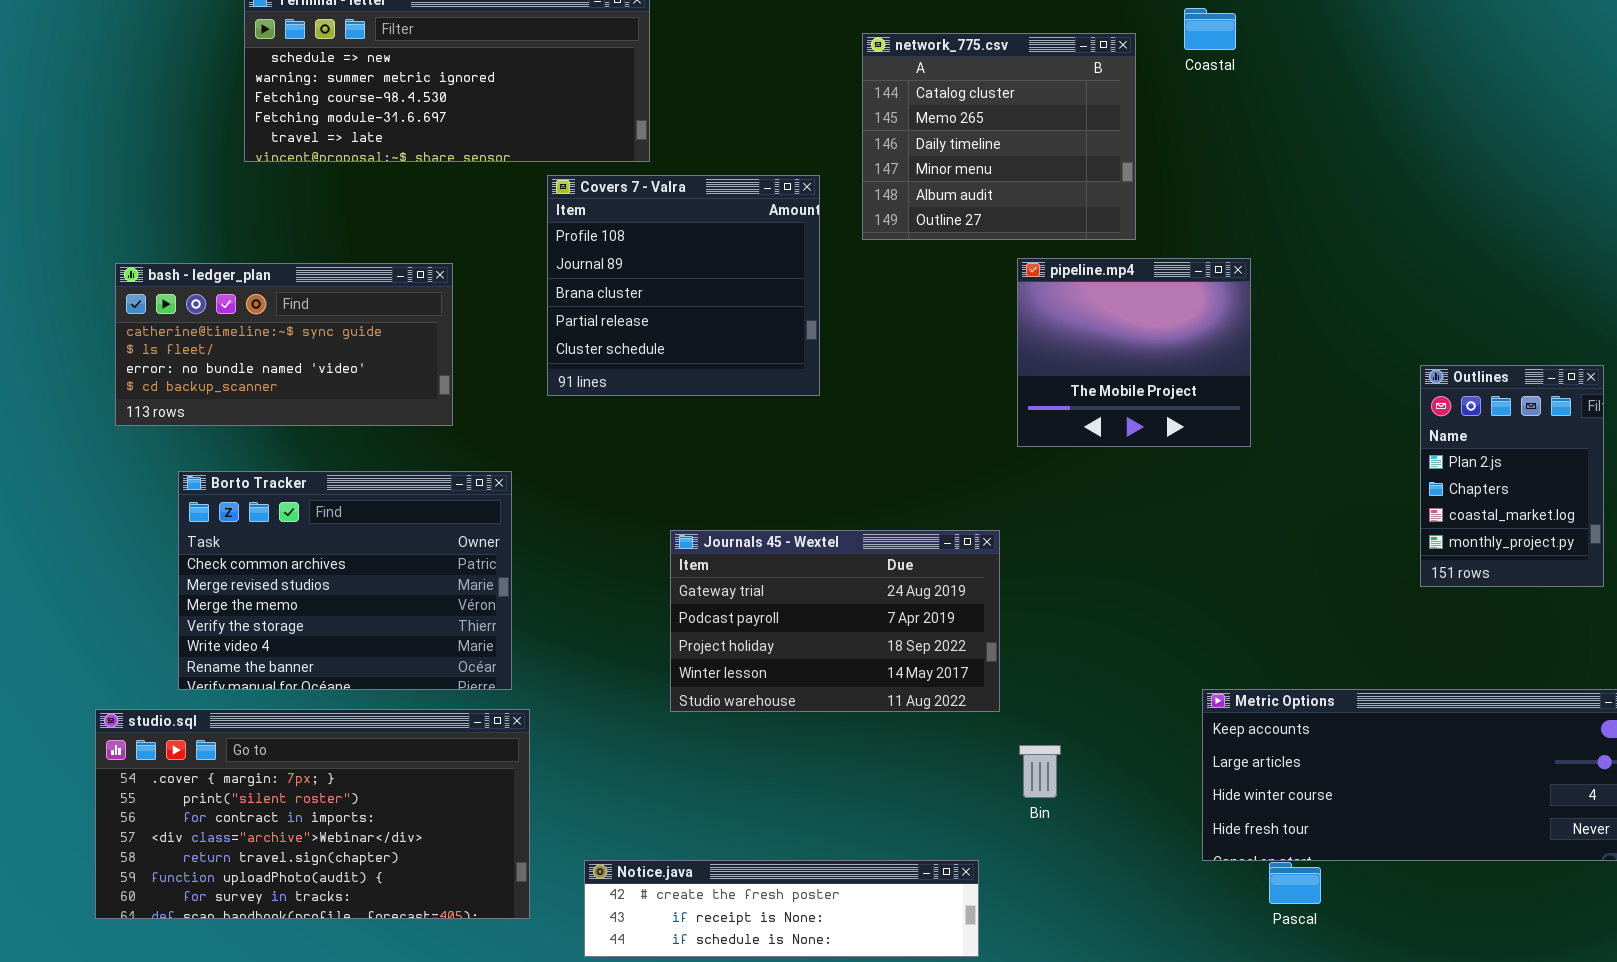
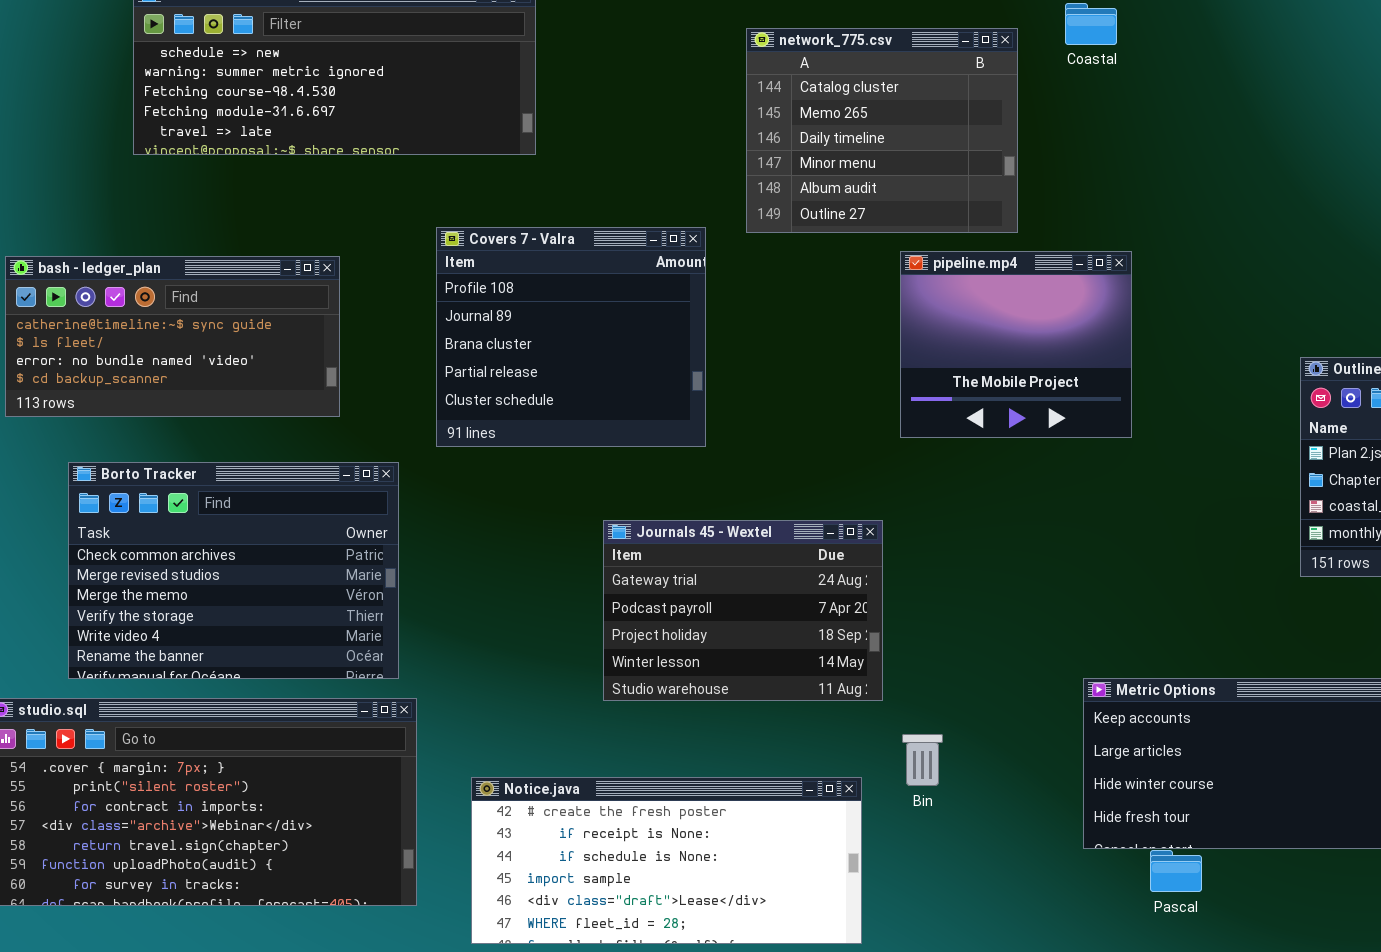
Covers 7 - Valra: [547,175,820,396] -> [436,227,706,447], moved
Journals 45 - Wextel: [670,530,1000,712] -> [603,520,883,701], resized
Notice.java: [584,860,979,957] -> [471,777,862,944], resized

